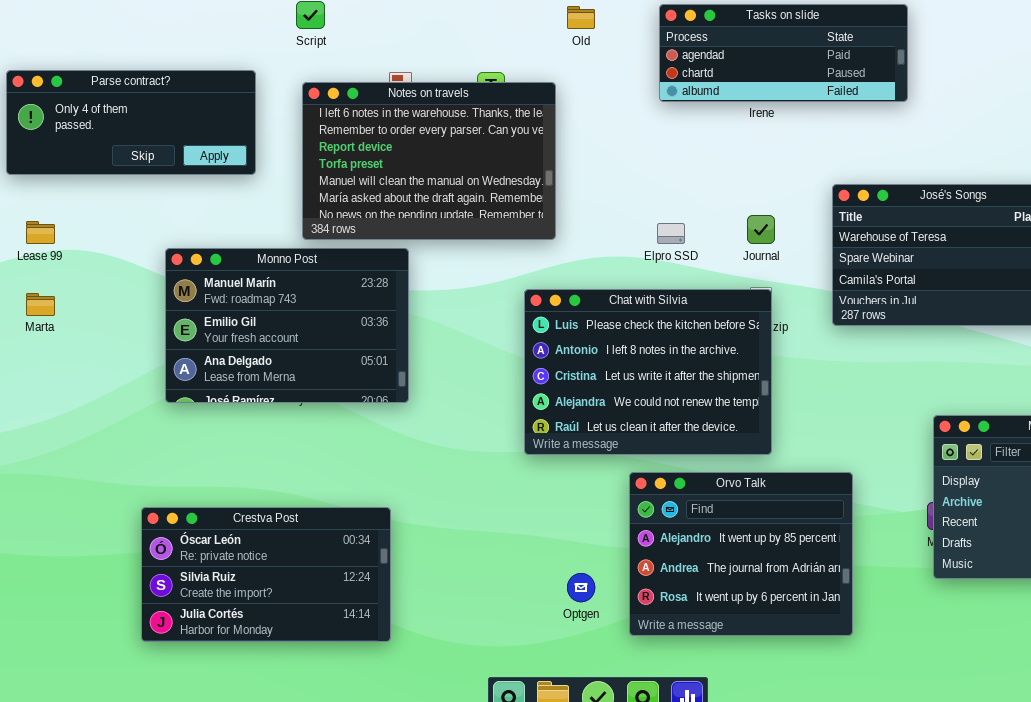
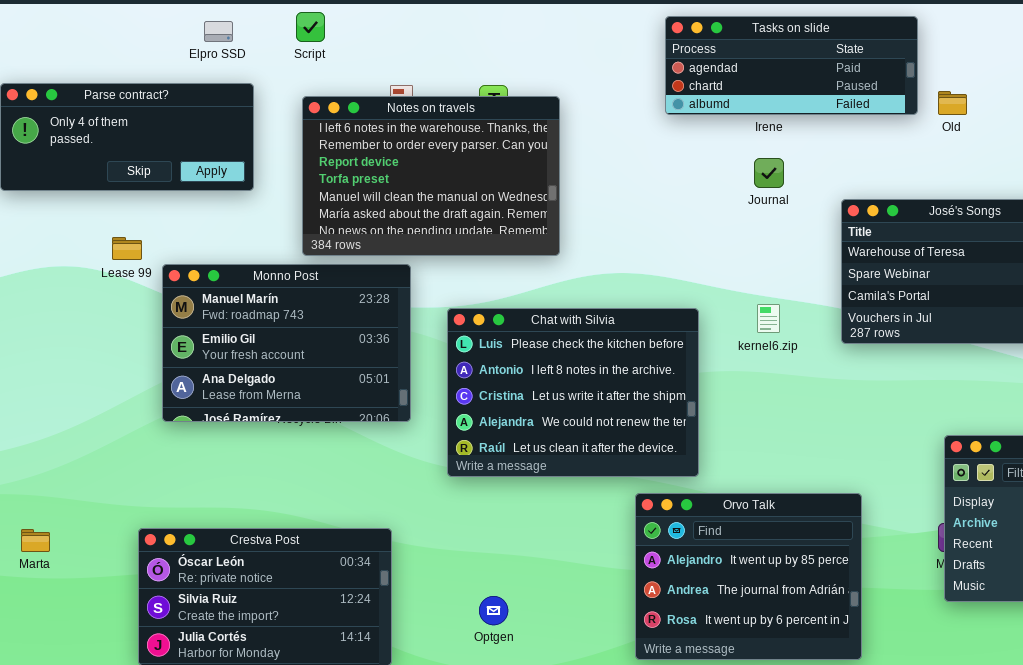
Old: [567,6,595,29] -> [938,91,967,115], moved
Journal: [747,215,775,244] -> [754,158,784,188], moved
Lease 99: [26,221,55,244] -> [112,237,142,260], moved
Elpro SSD: [657,223,685,244] -> [204,21,233,42], moved
Chat with Silvia: [524,289,772,455] -> [447,308,699,477], moved
Marta: [26,293,55,316] -> [21,529,50,552], moved
Optgen: [567,573,595,602] -> [479,596,508,625], moved

